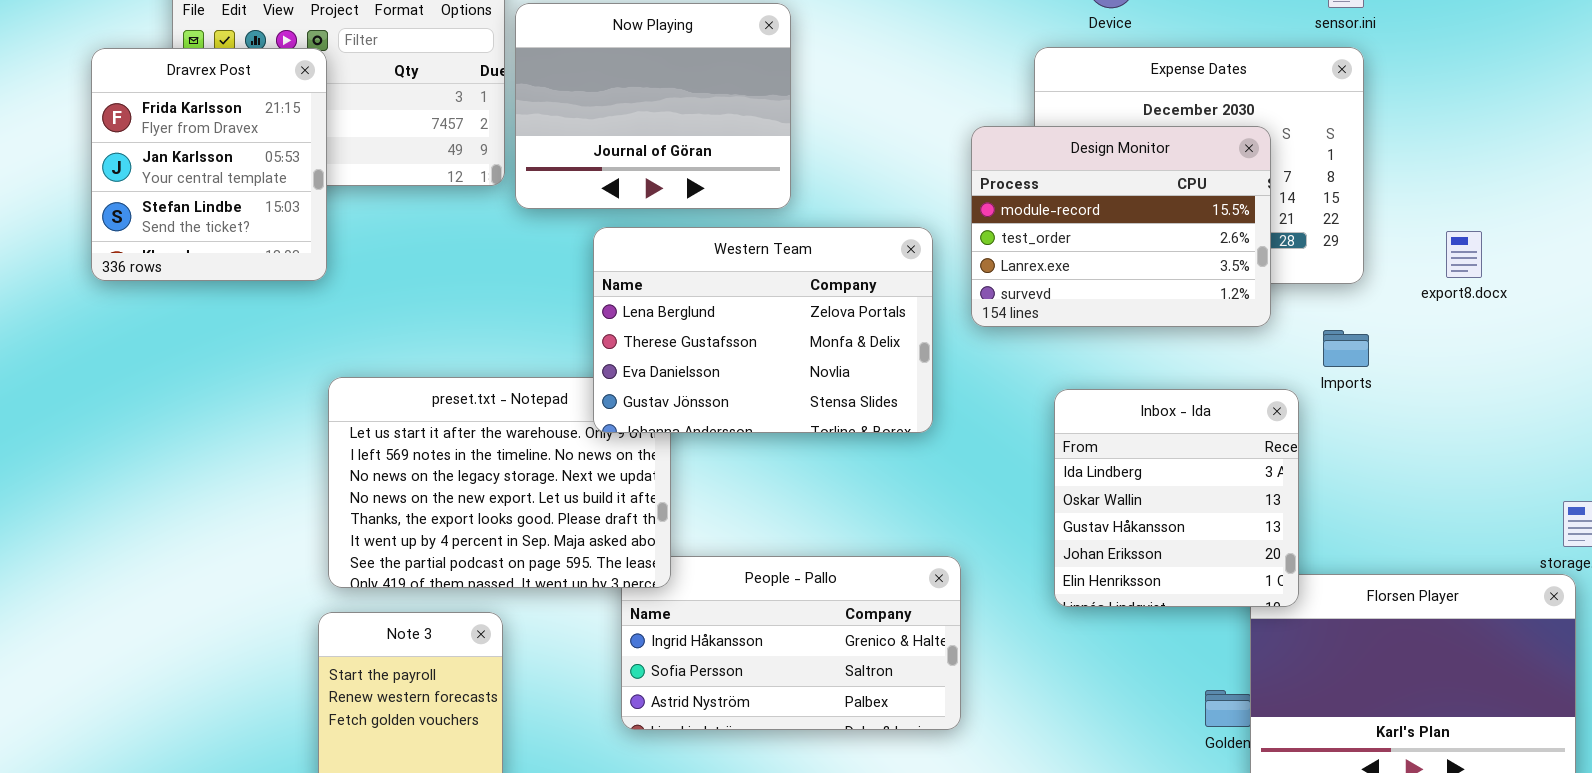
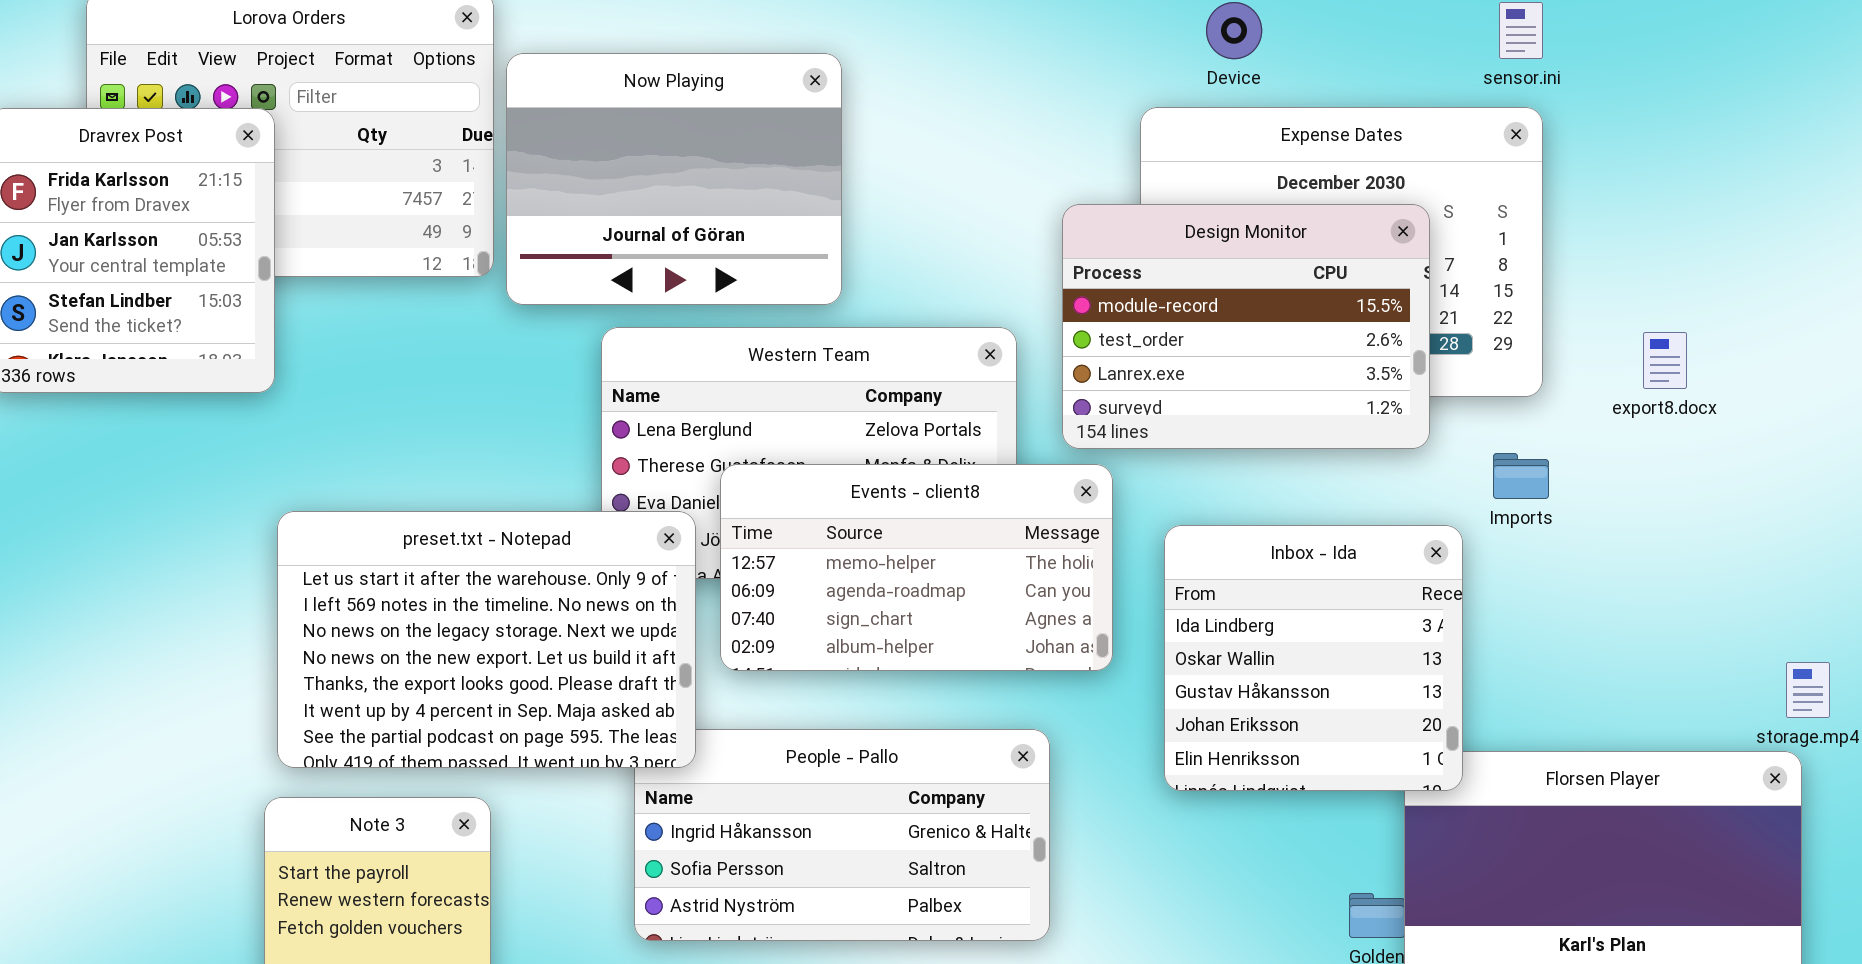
Events - client8: none -> [720,464,1113,671], opened
preset.txt - Notepad: [328,377,671,588] -> [277,511,696,768], raised

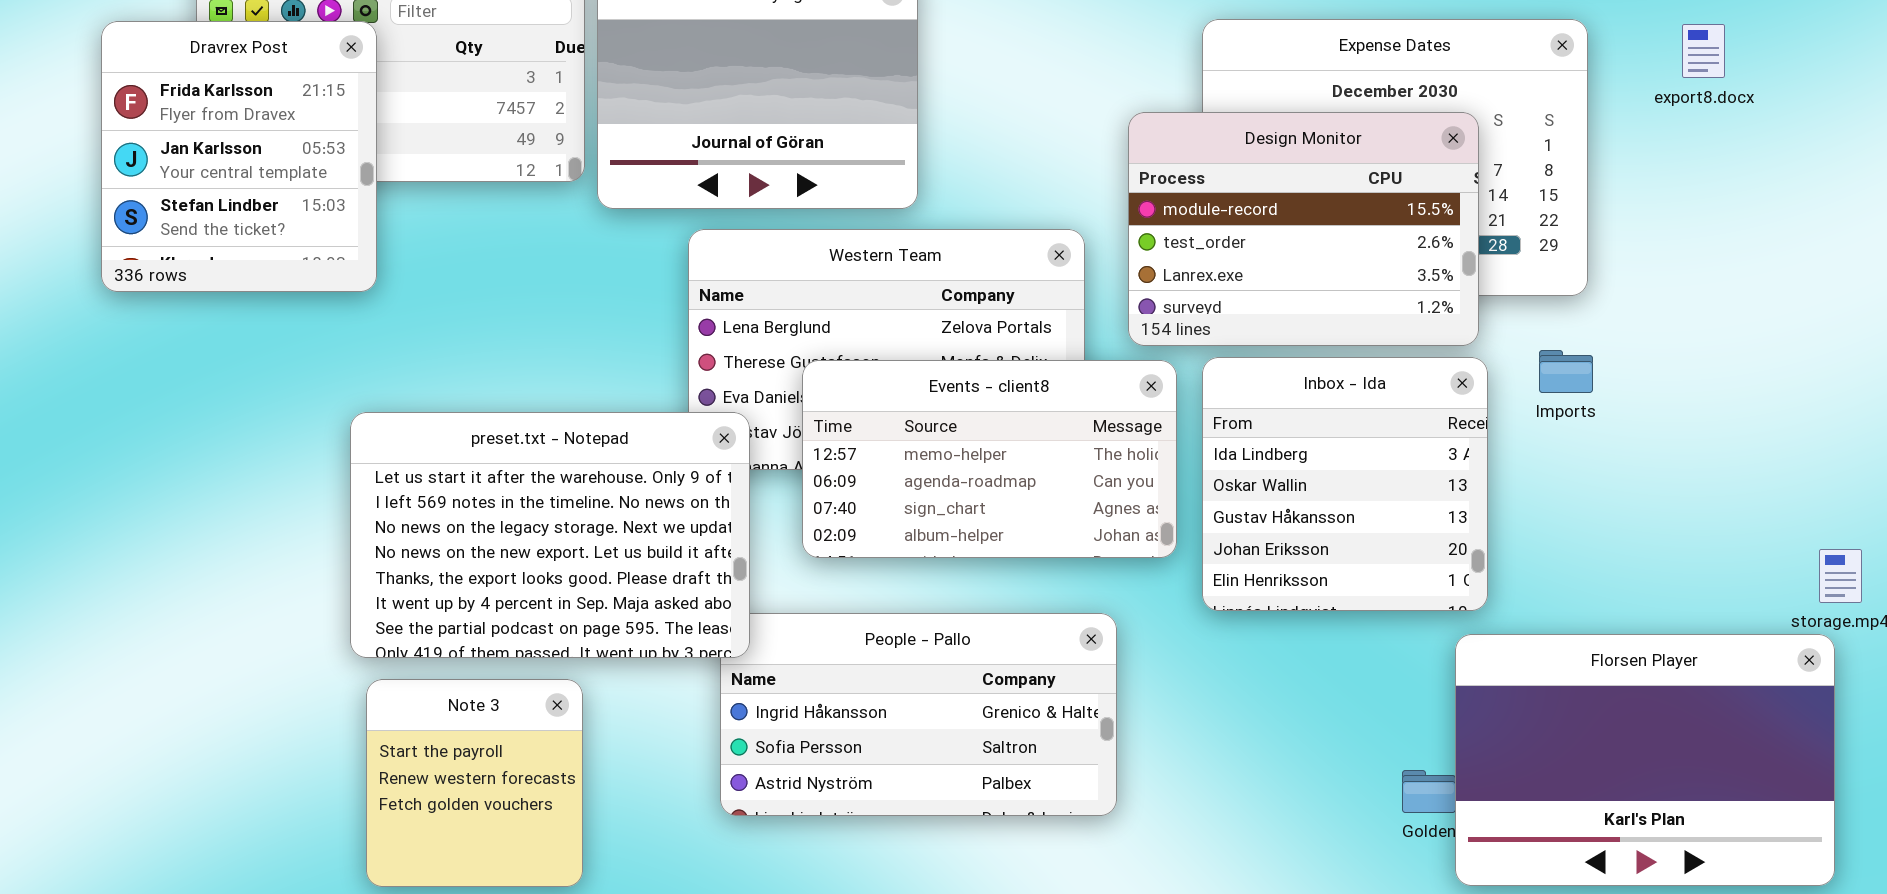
export8.docx: [1643,332,1687,389] -> [1682,24,1725,78], moved
preset.txt - Notepad: [277,511,696,768] -> [350,412,750,658], moved
Inbox - Ida: [1164,525,1463,791] -> [1202,357,1488,611], moved

